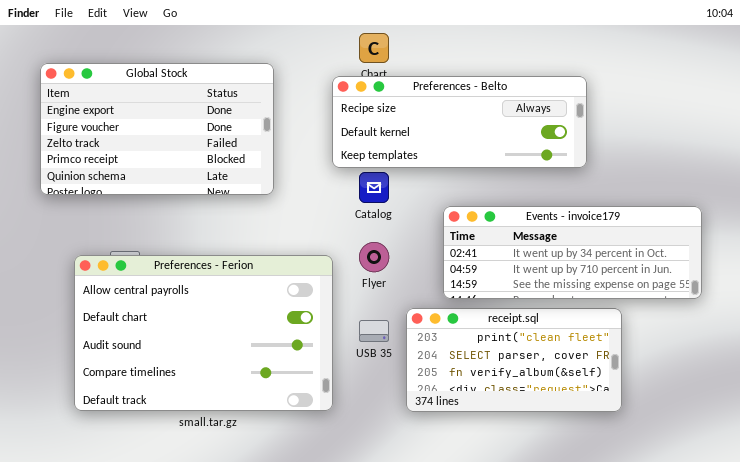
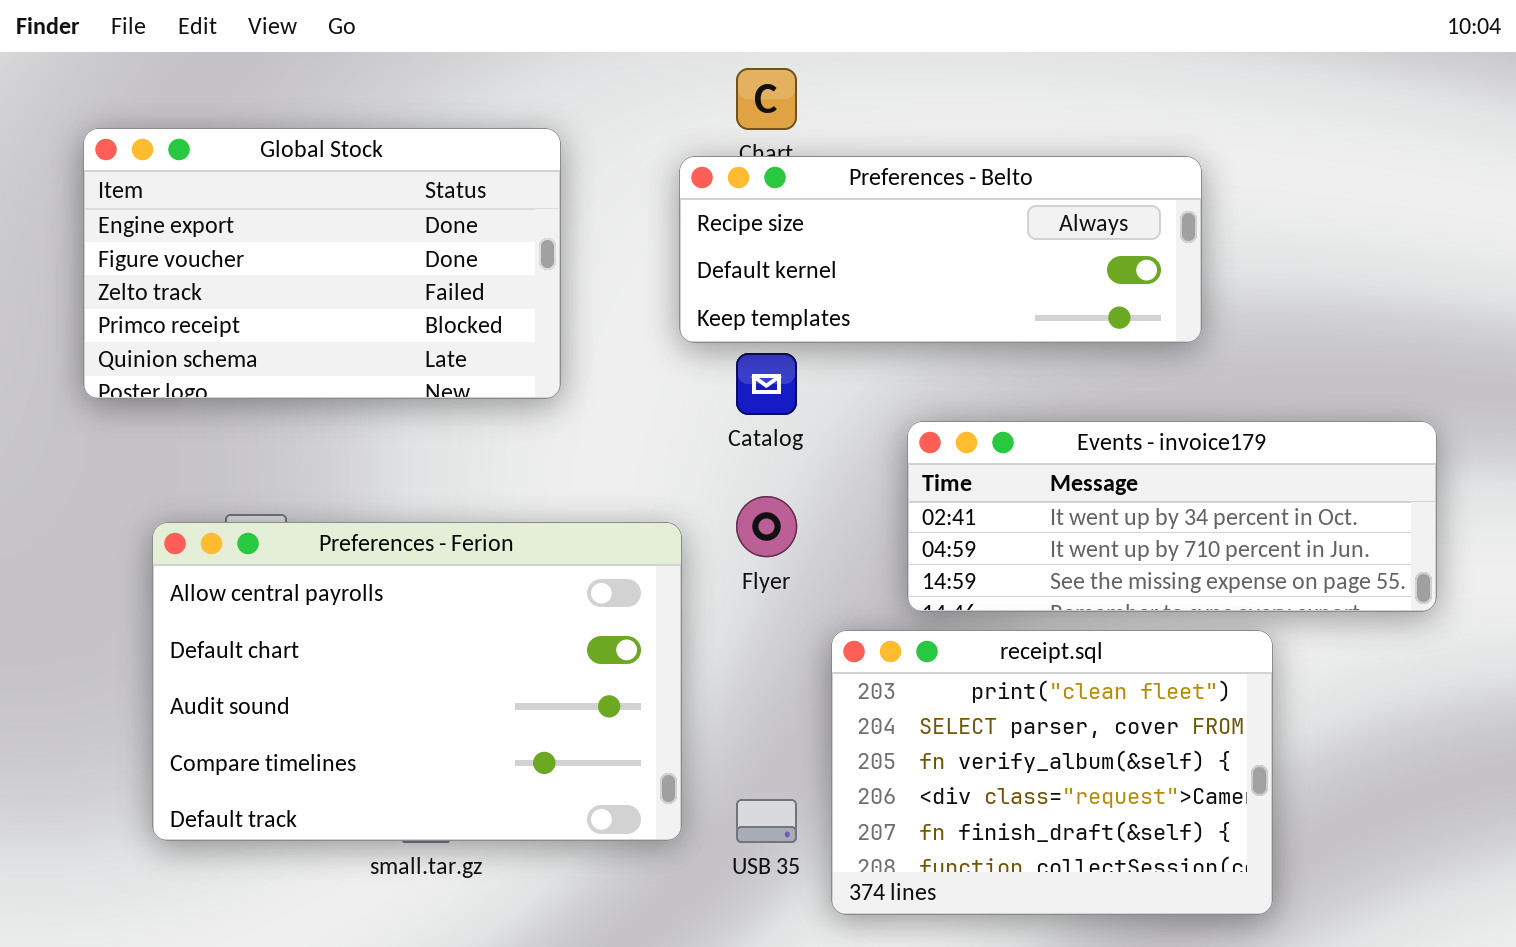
receipt.sql: [406,308,622,412] -> [831,630,1273,915], resized
USB 35: [359,320,389,342] -> [736,799,797,843], moved

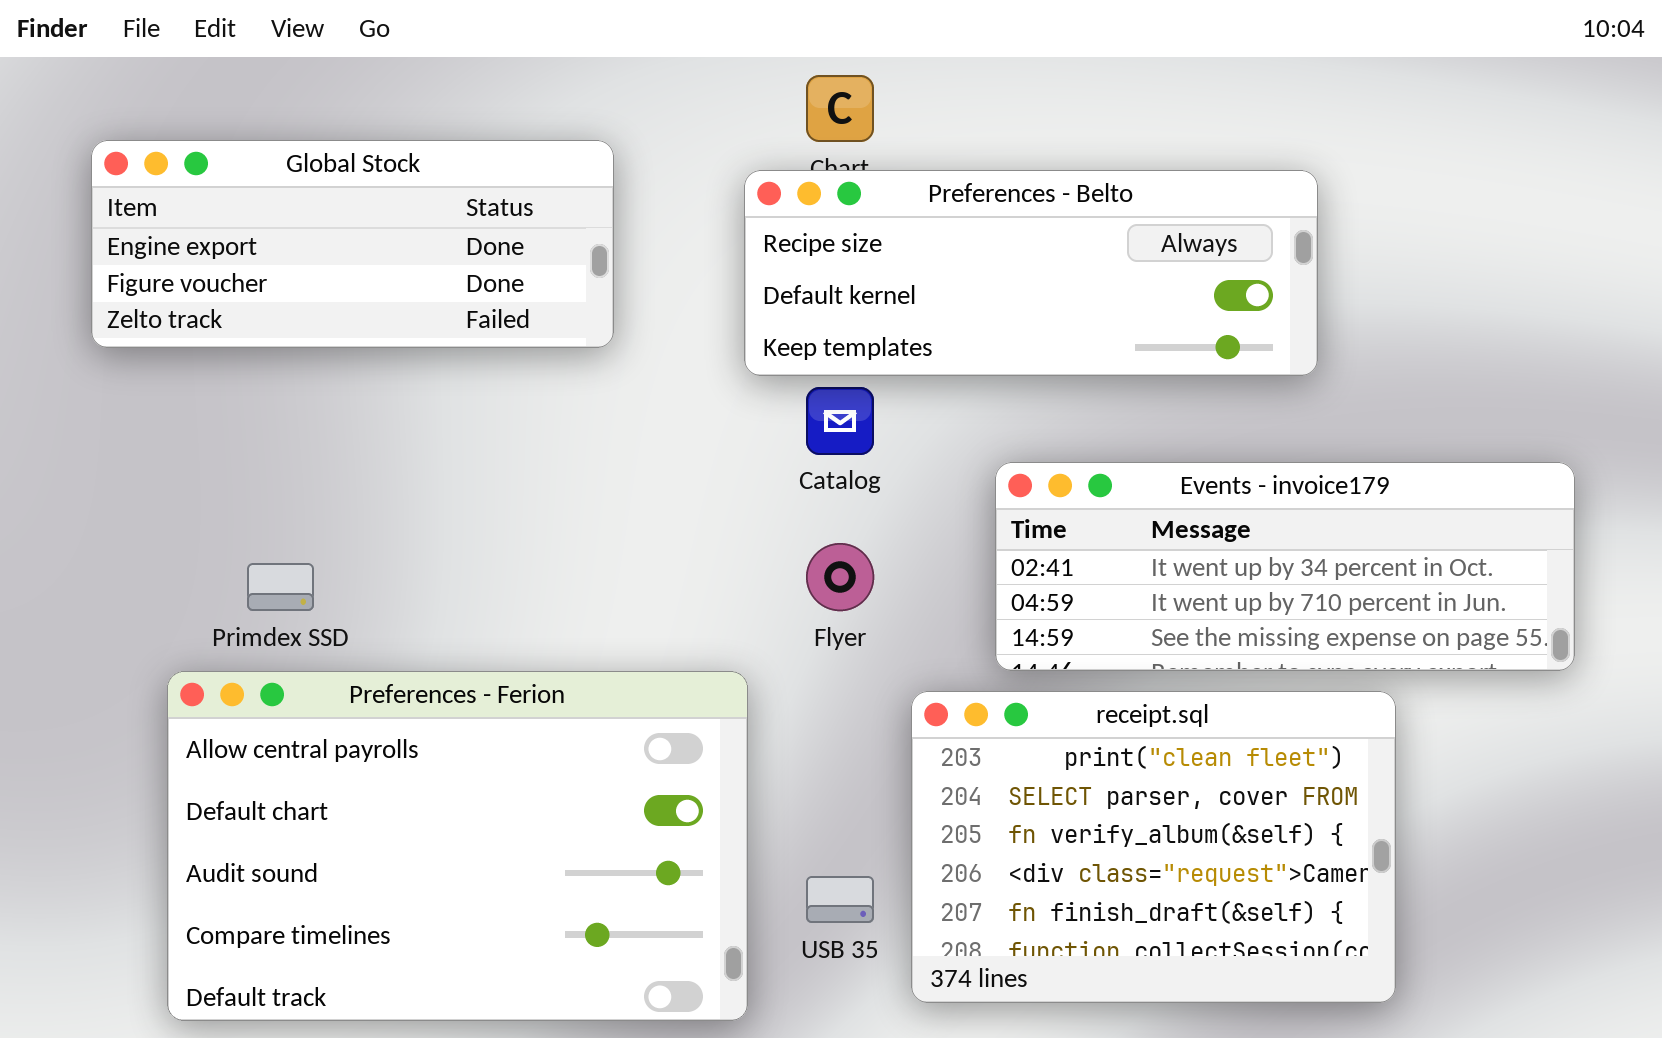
Global Stock: [83,128,561,399] -> [91,140,614,348], resized
Preferences - Ferion: [152,522,682,841] -> [167,671,748,1021], moved

